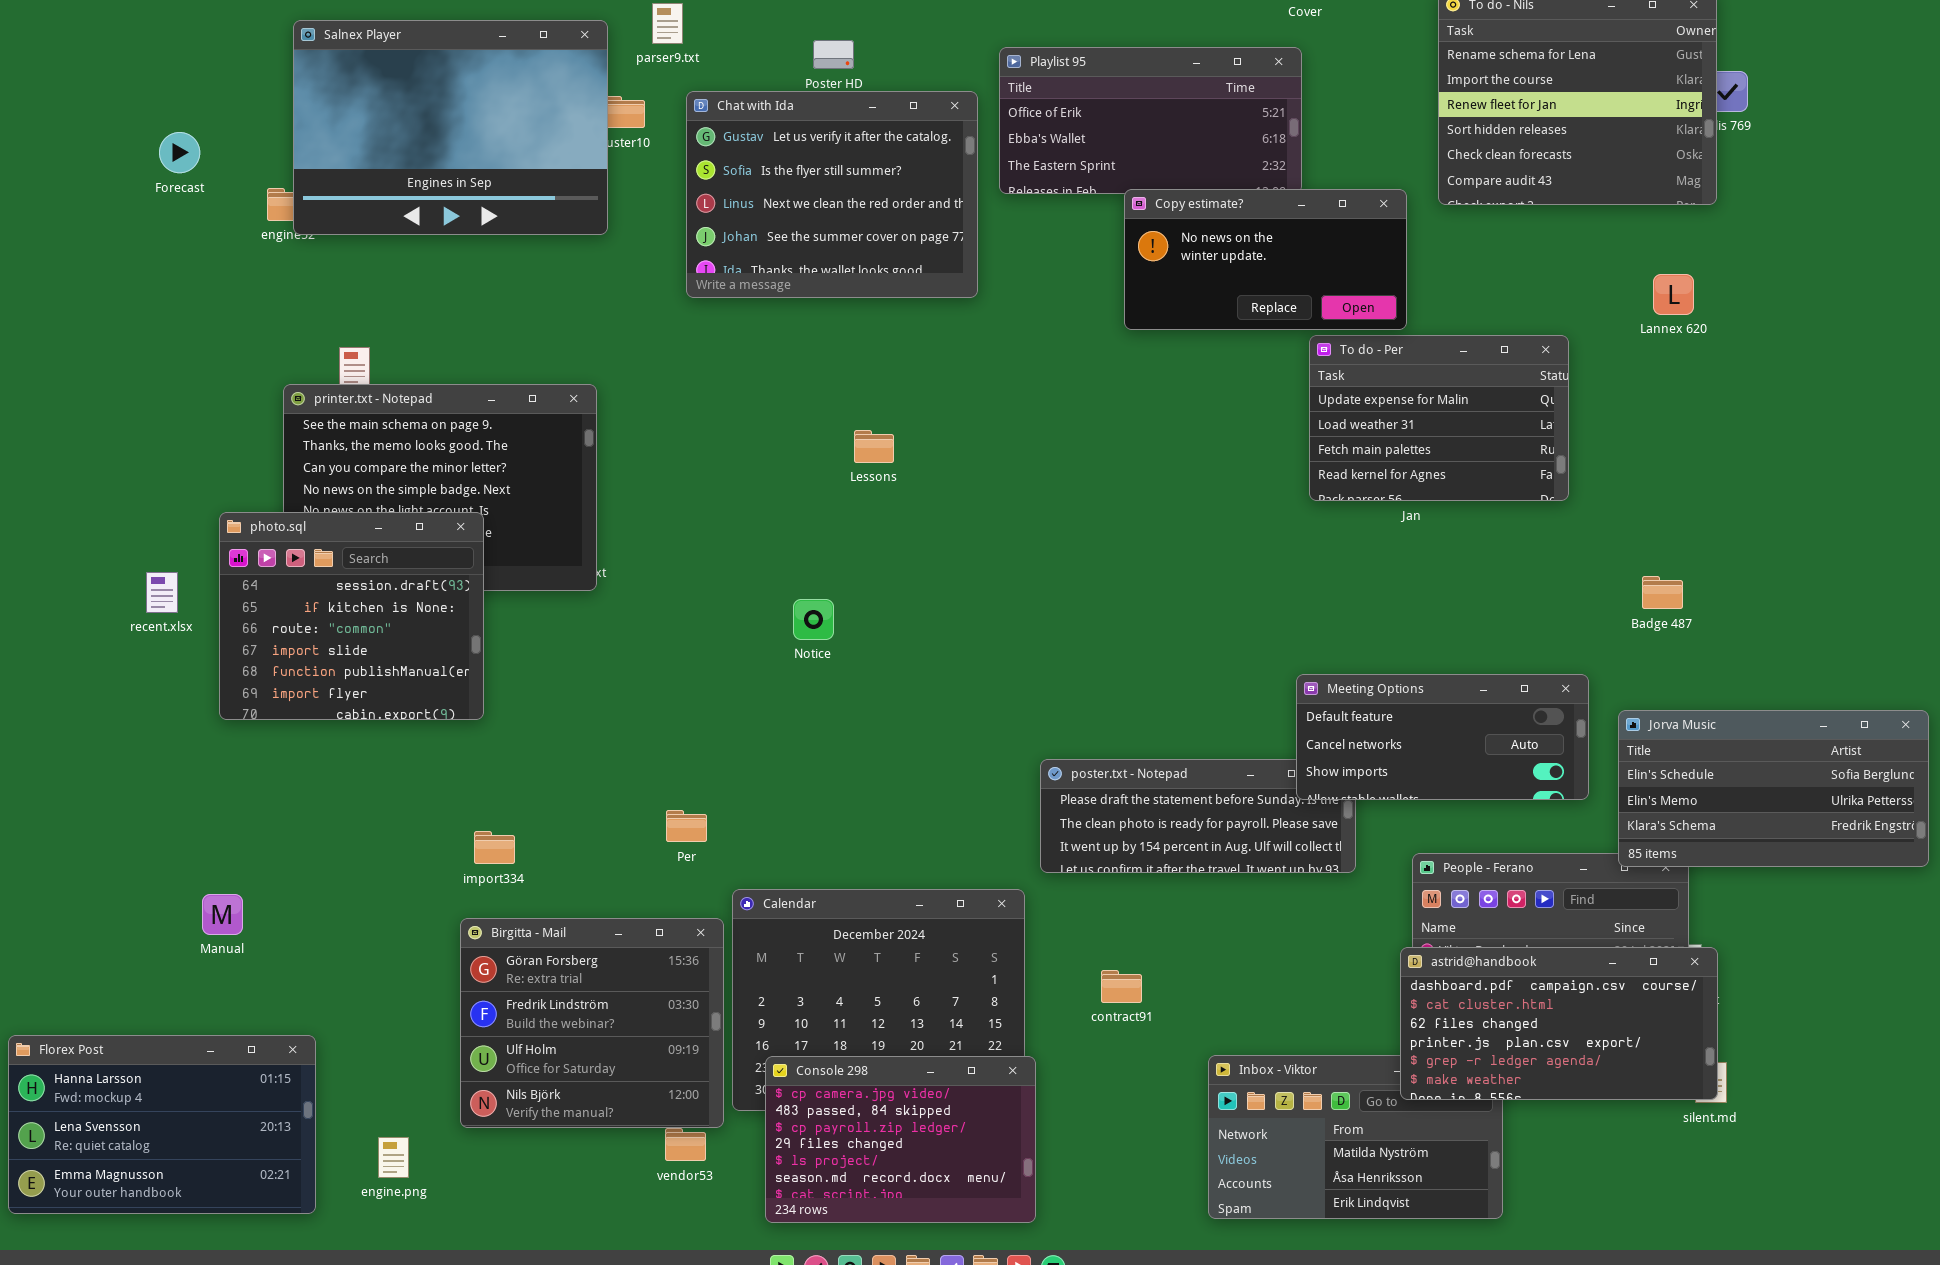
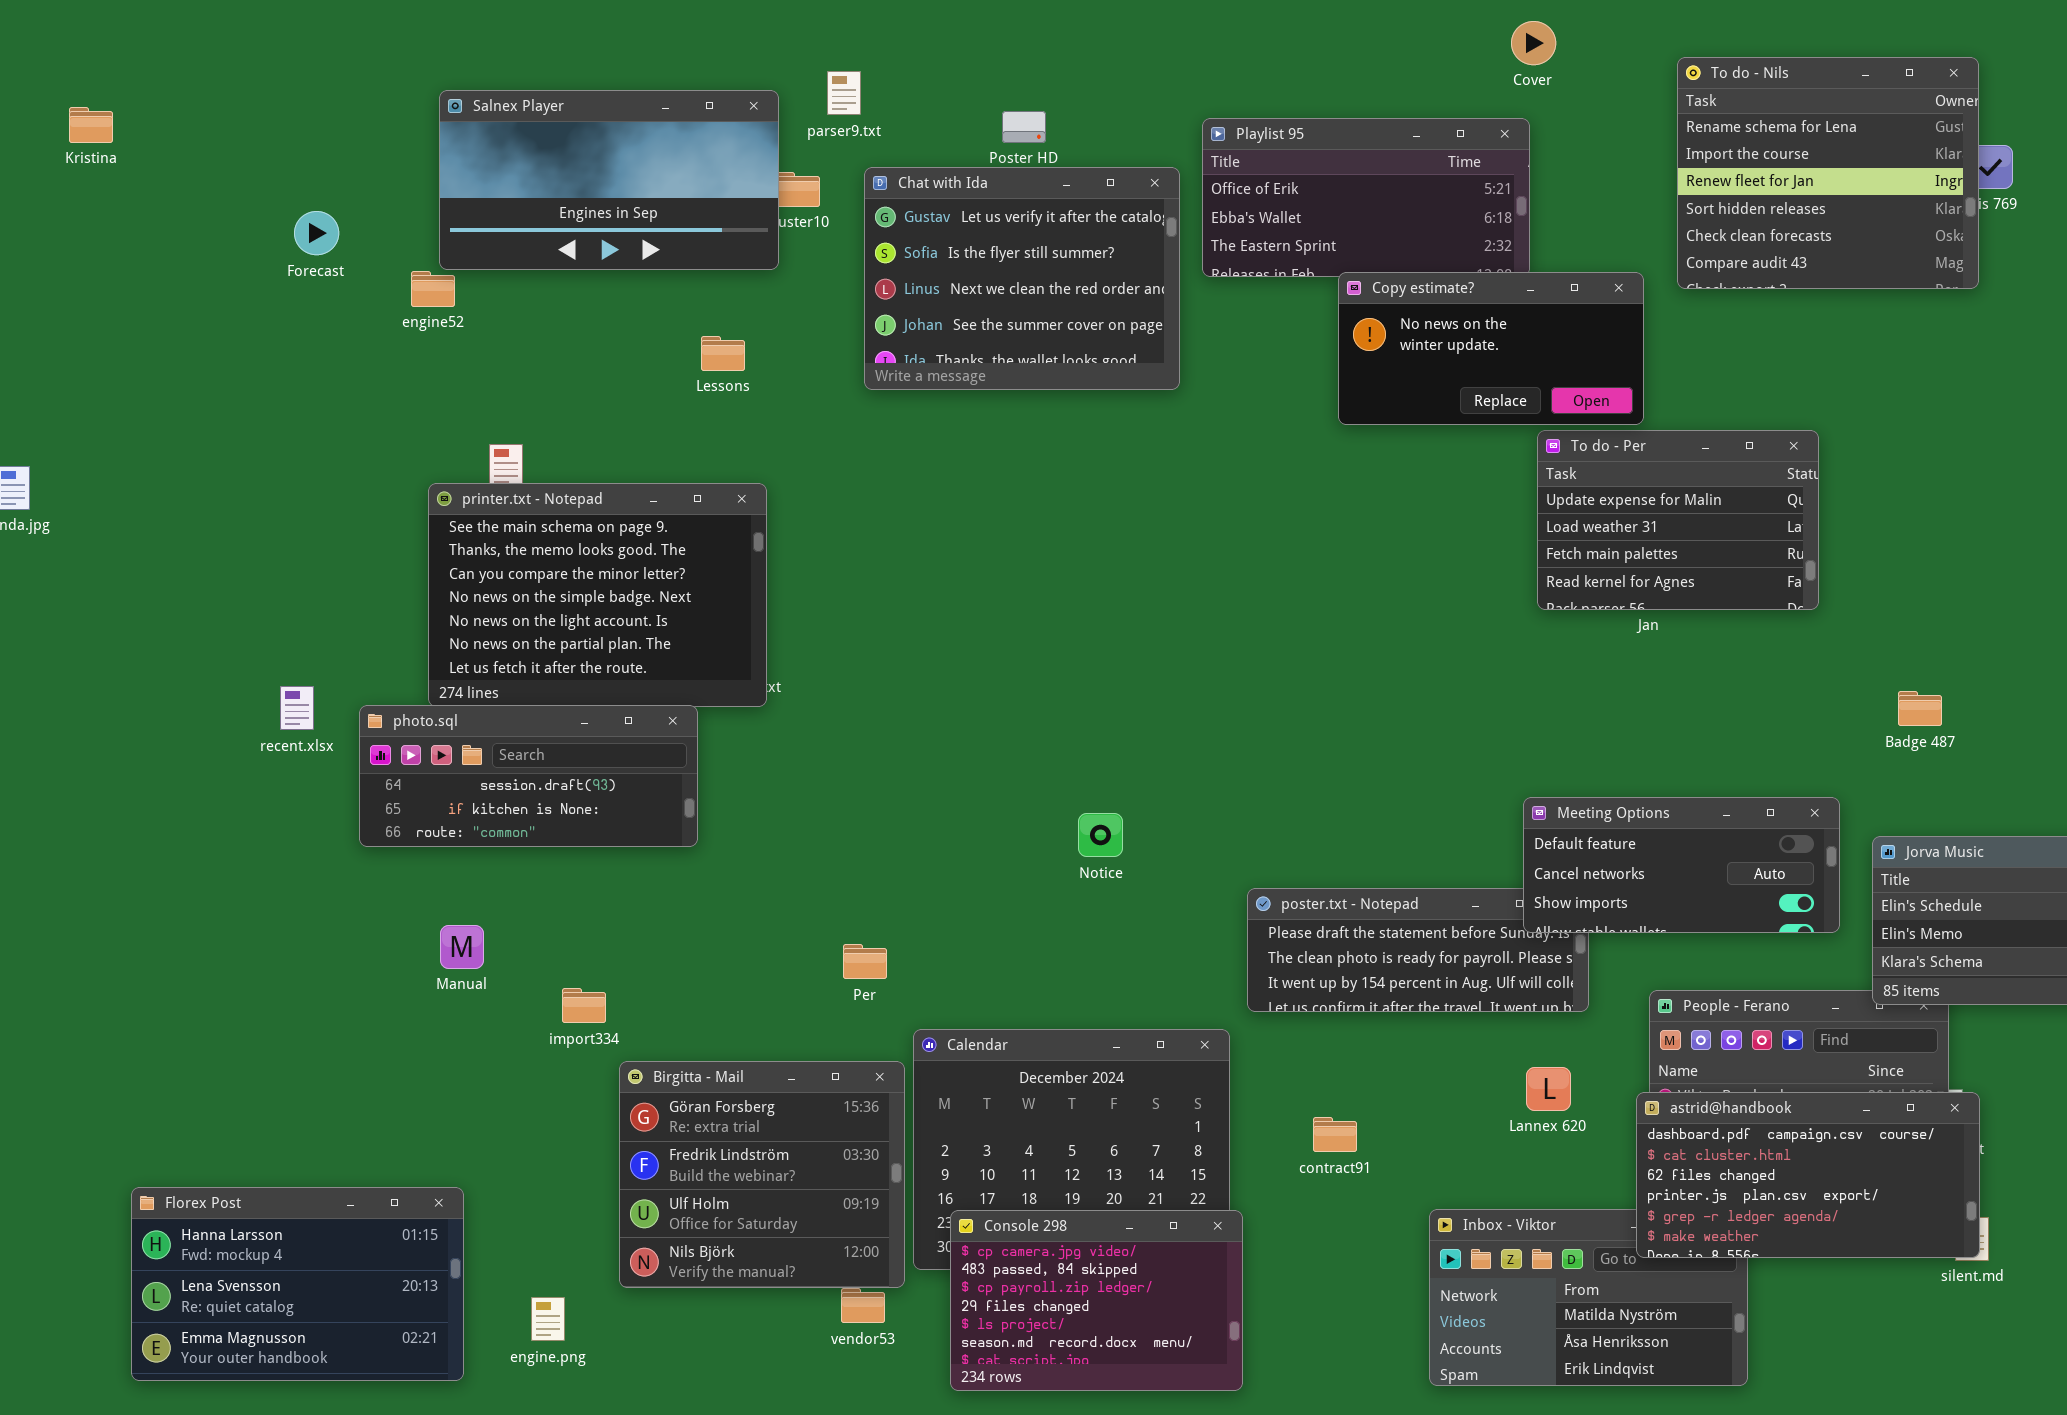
Salnex Player: [293,20,608,235] -> [439,90,779,270], resized
Lannex 620: [1653,274,1694,315] -> [1526,1067,1571,1111], moved
Lessons: [854,430,894,463] -> [701,336,745,371], moved
photo.sql: [219,512,484,720] -> [359,705,698,847], resized
Notice: [793,599,834,640] -> [1078,813,1123,857], moved
import334: [474,831,515,864] -> [562,988,606,1023], moved
Manual: [202,894,243,935] -> [440,925,484,969], moved

